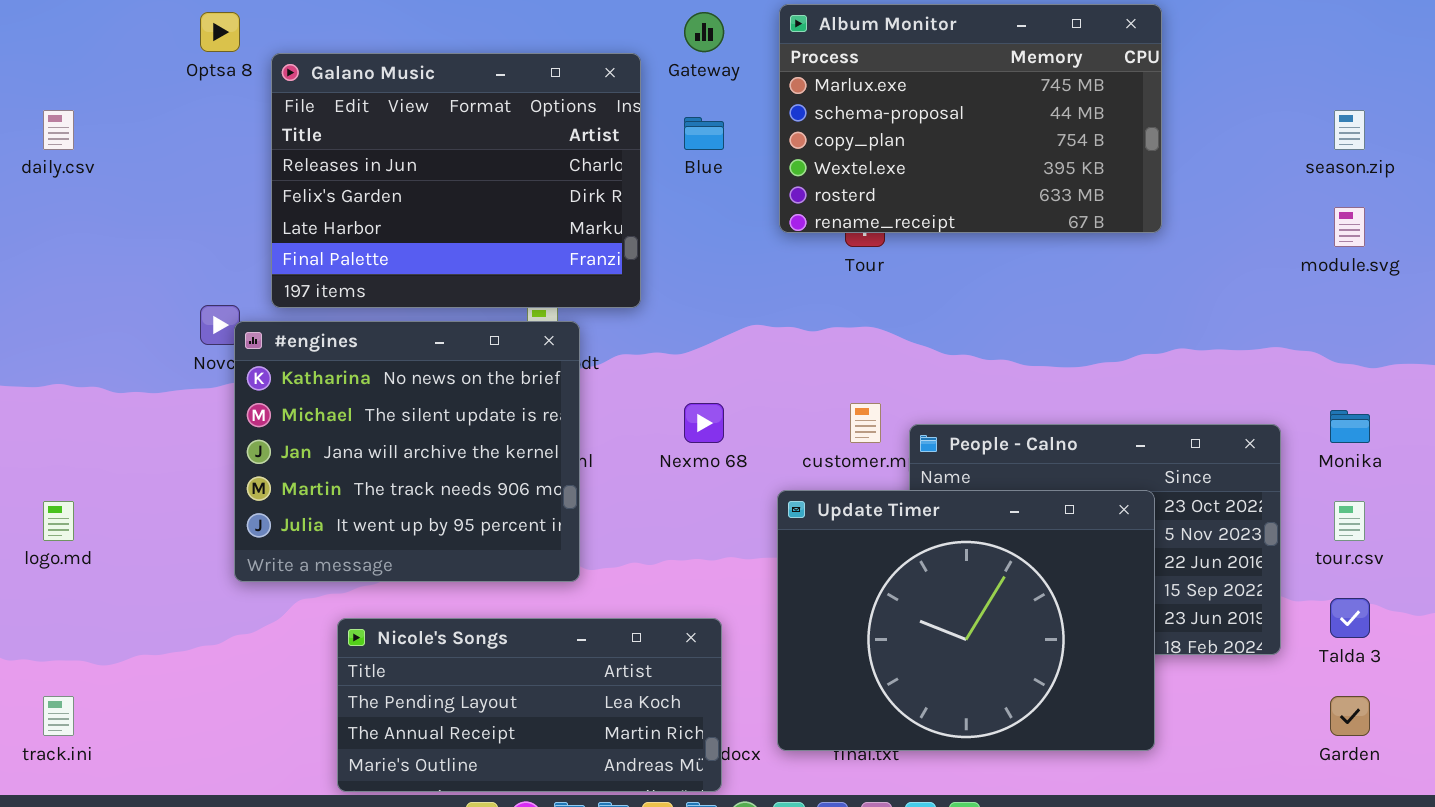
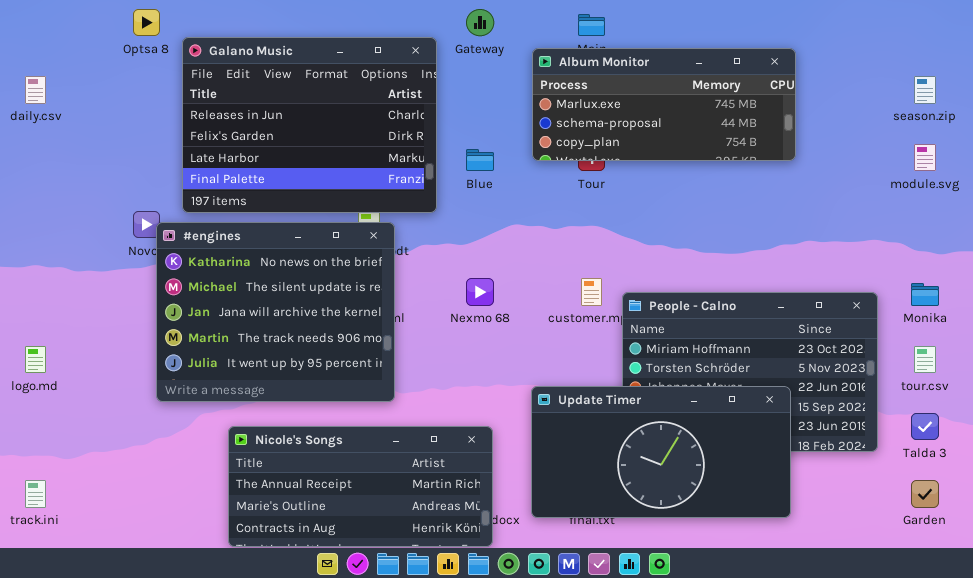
Album Monitor: [779,4,1162,233] -> [532,48,796,161], resized
Blue: [684,117,724,150] -> [466,149,494,171], moved
Update Timer: [777,490,1155,751] -> [531,386,791,518], resized
Nicole's Songs: [337,618,722,792] -> [228,426,493,547], scrolled down 1 row

